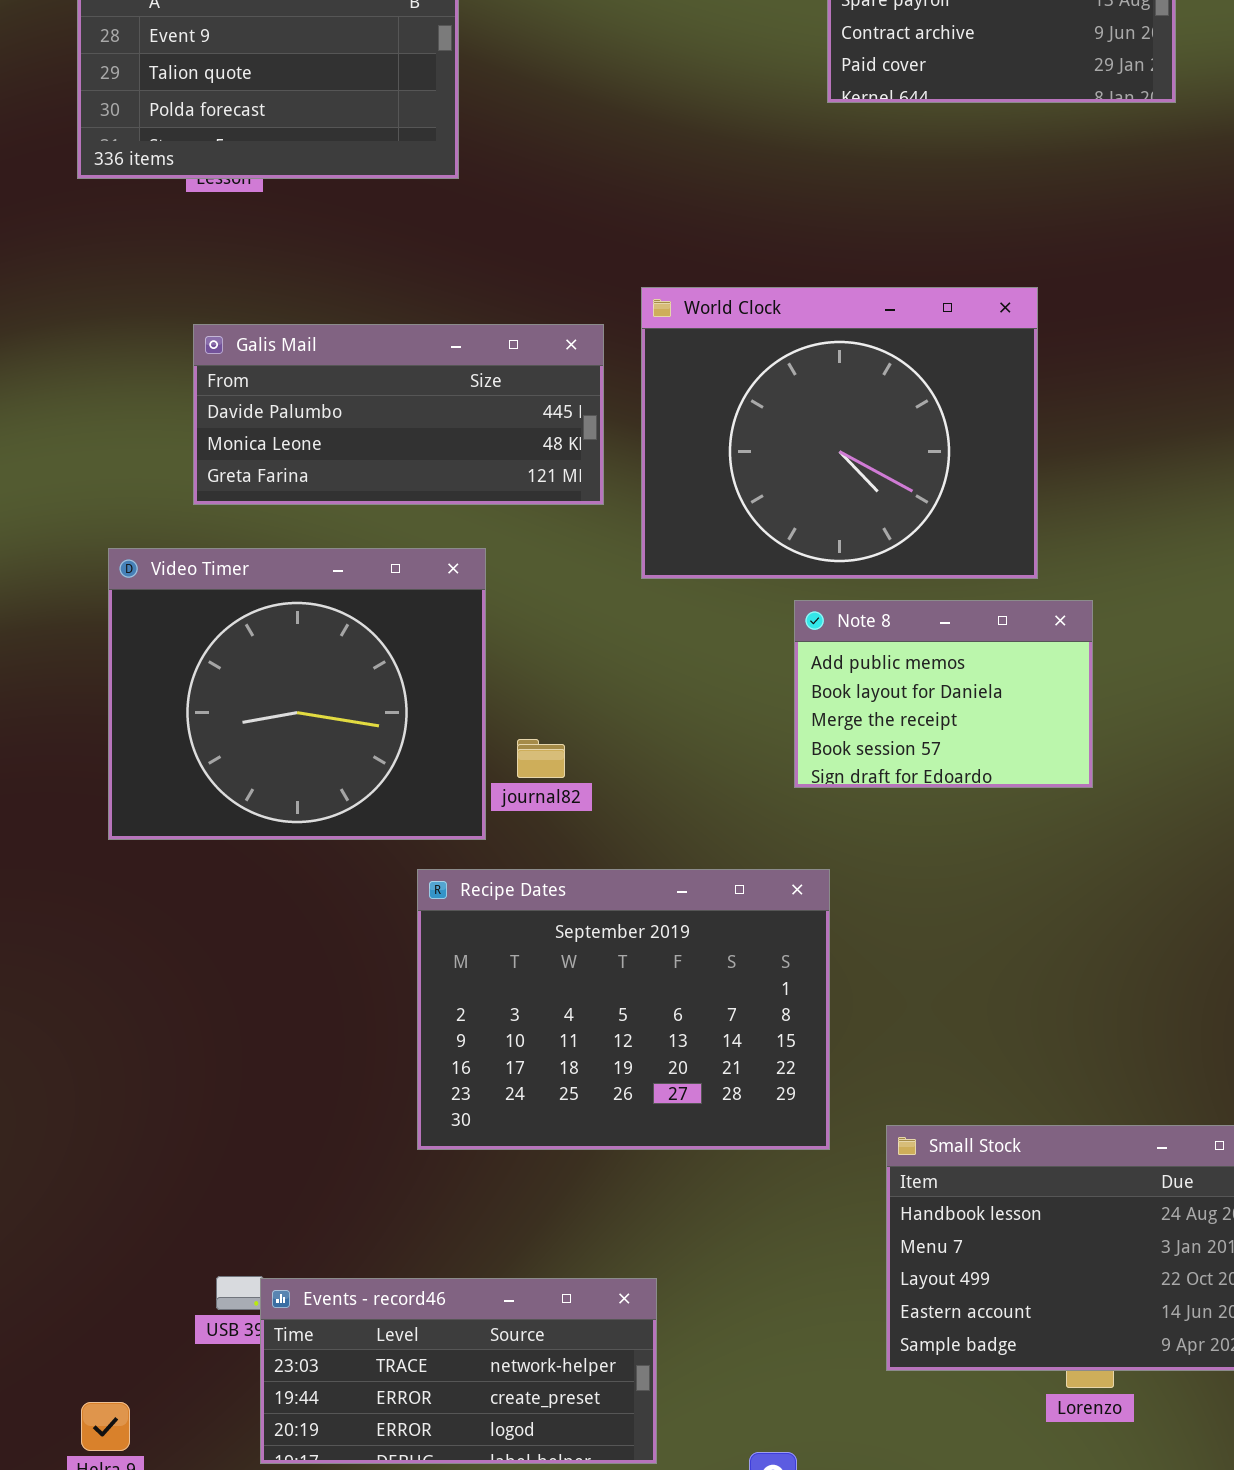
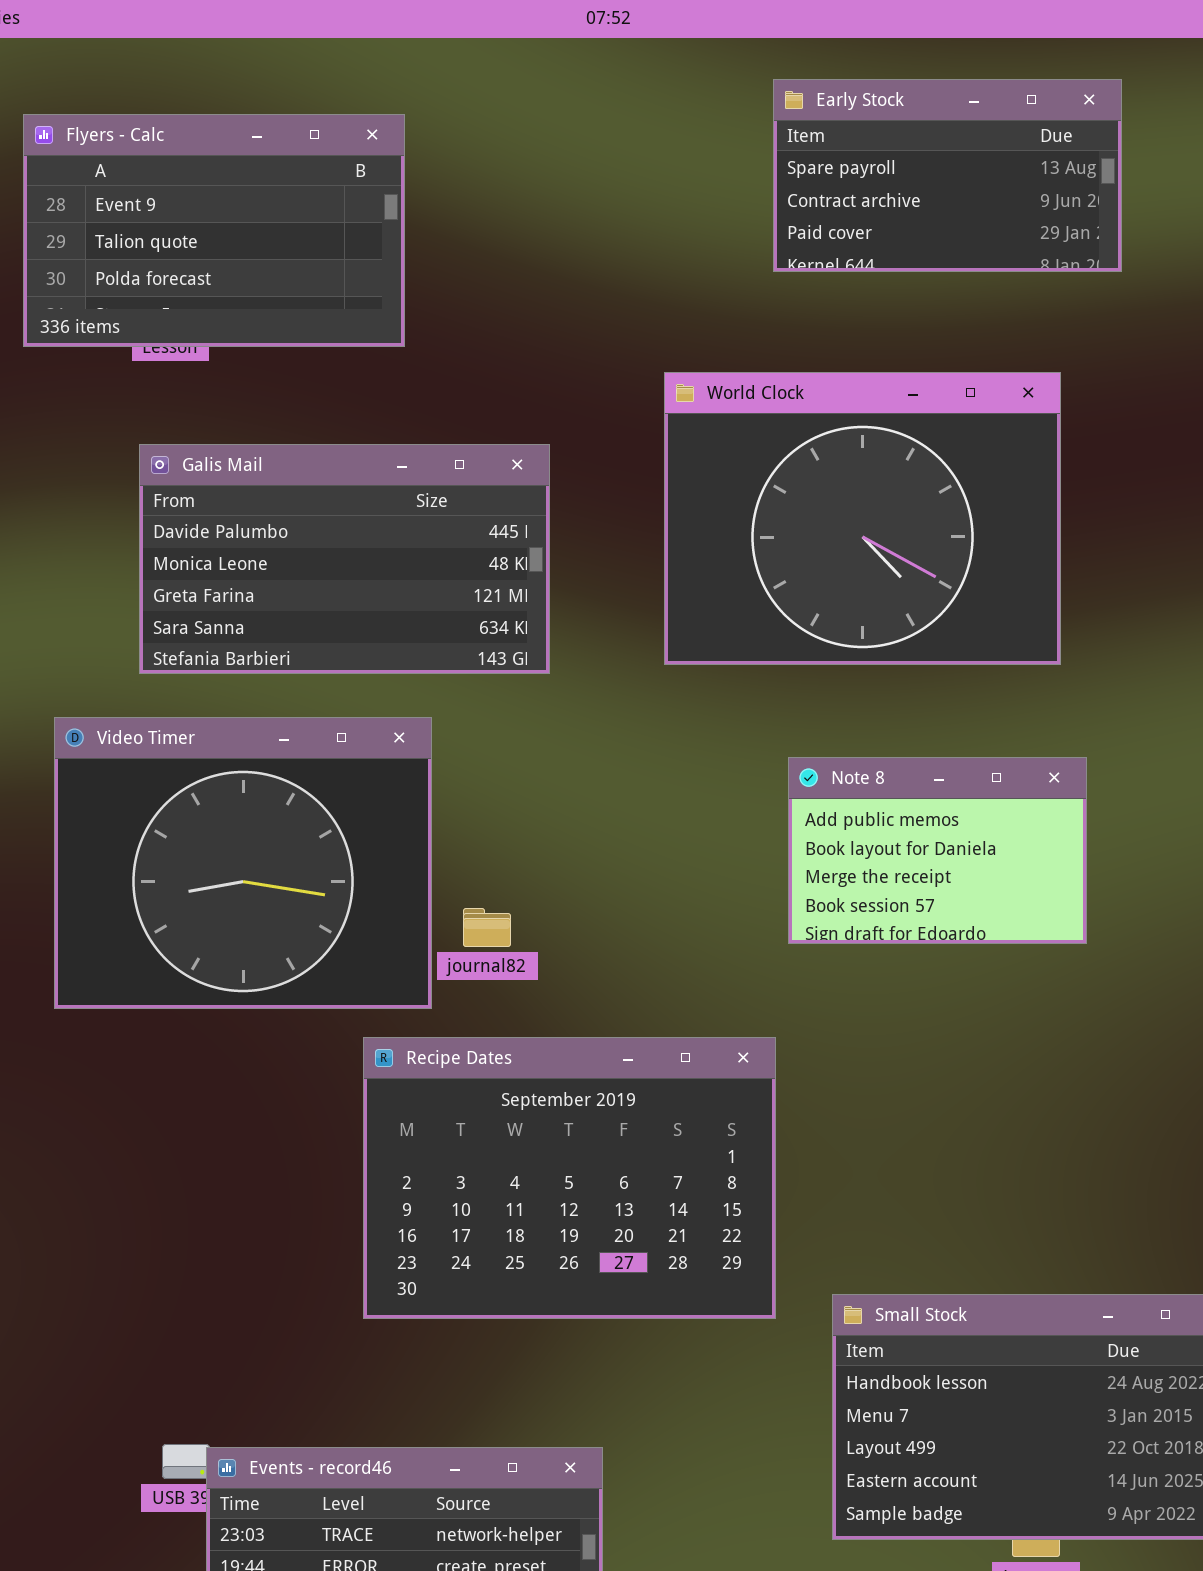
World Clock: [641,287,1038,579] -> [664,372,1061,665], moved
Galis Mail: [193,324,604,505] -> [139,444,550,674], resized
Note 8: [794,600,1093,788] -> [788,757,1087,944], moved

